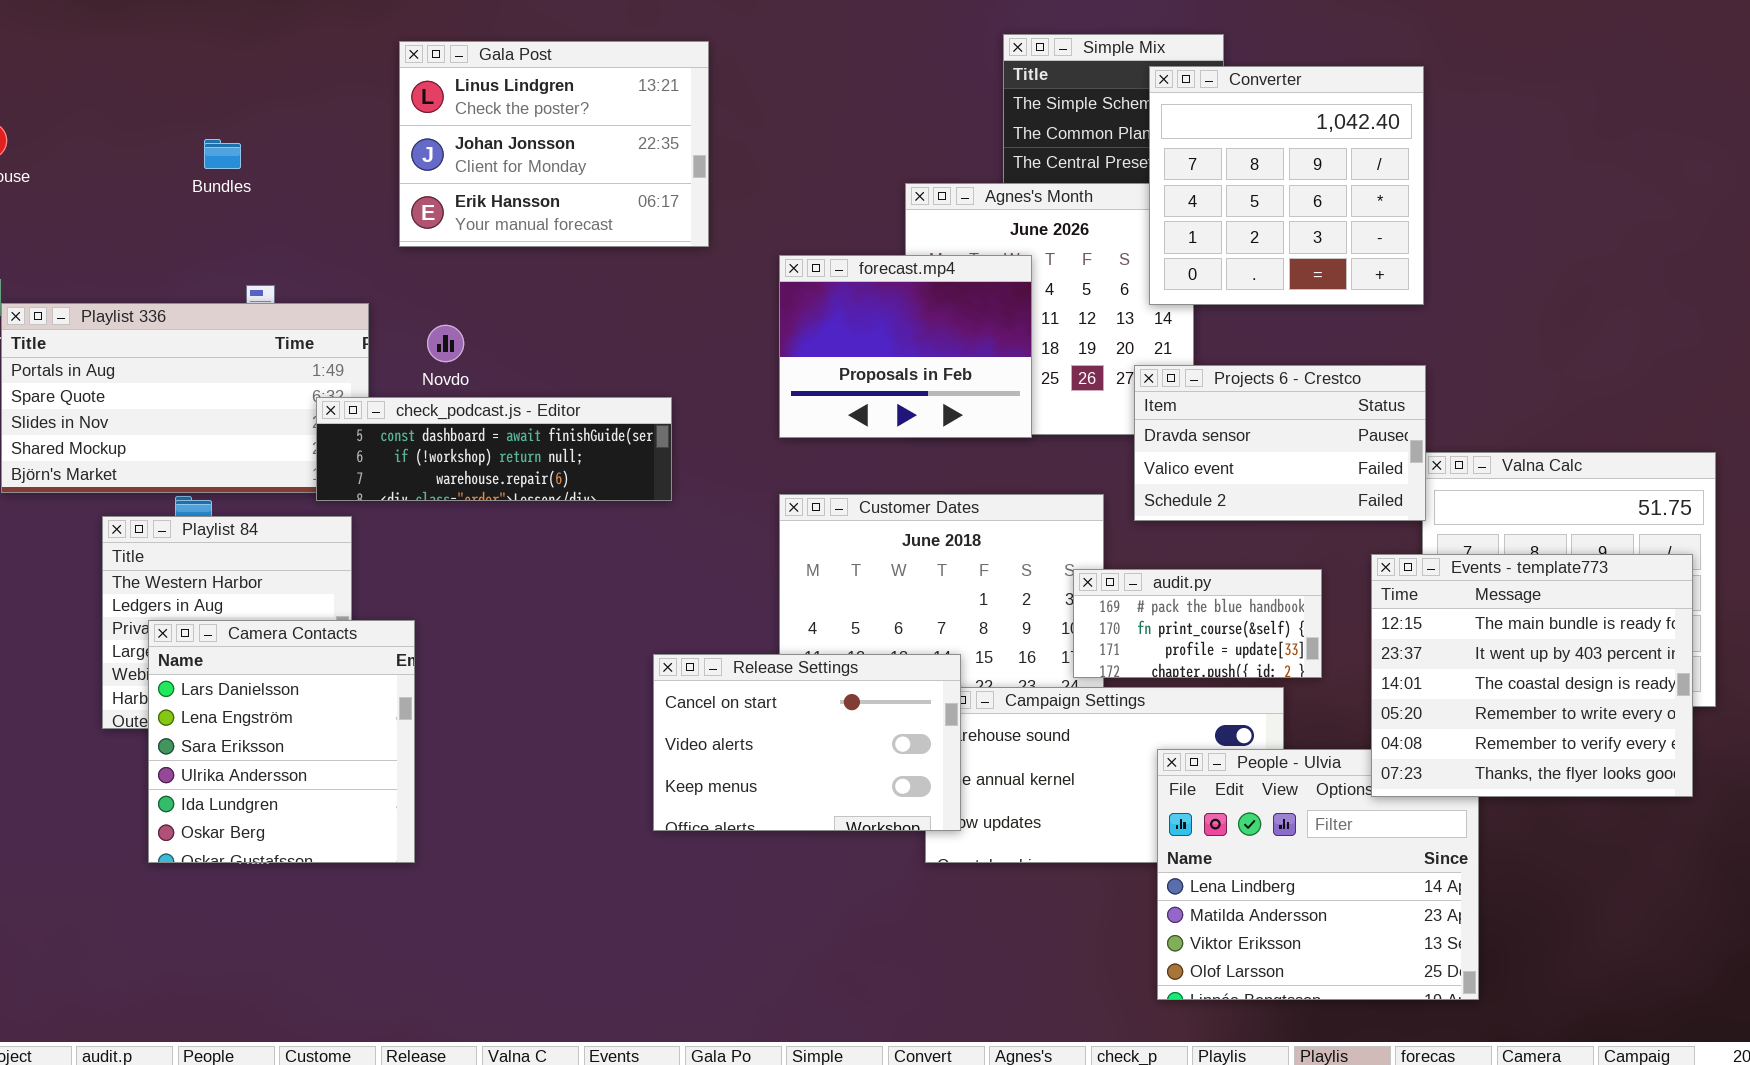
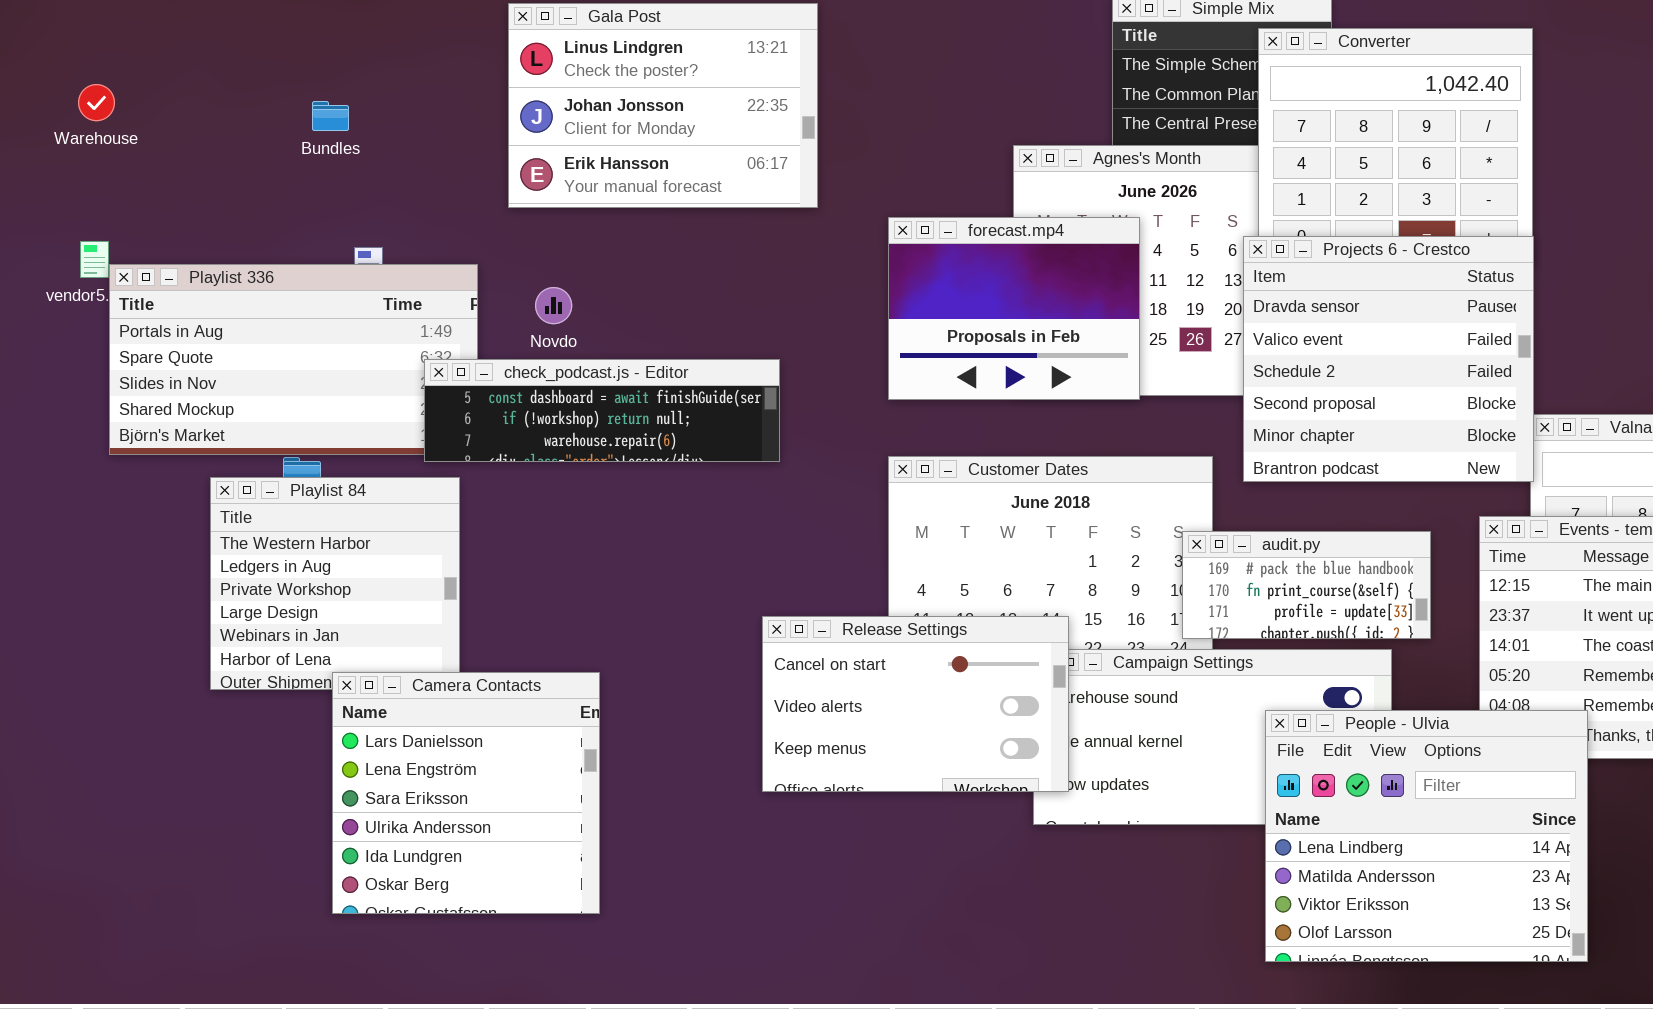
Projects 6 - Crestco: [1134,365,1426,521] -> [1243,236,1534,482], resized
Camera Contacts: [148,620,415,863] -> [332,672,600,914], moved
People - Ulvia: [1157,749,1479,1000] -> [1265,710,1588,962], raised

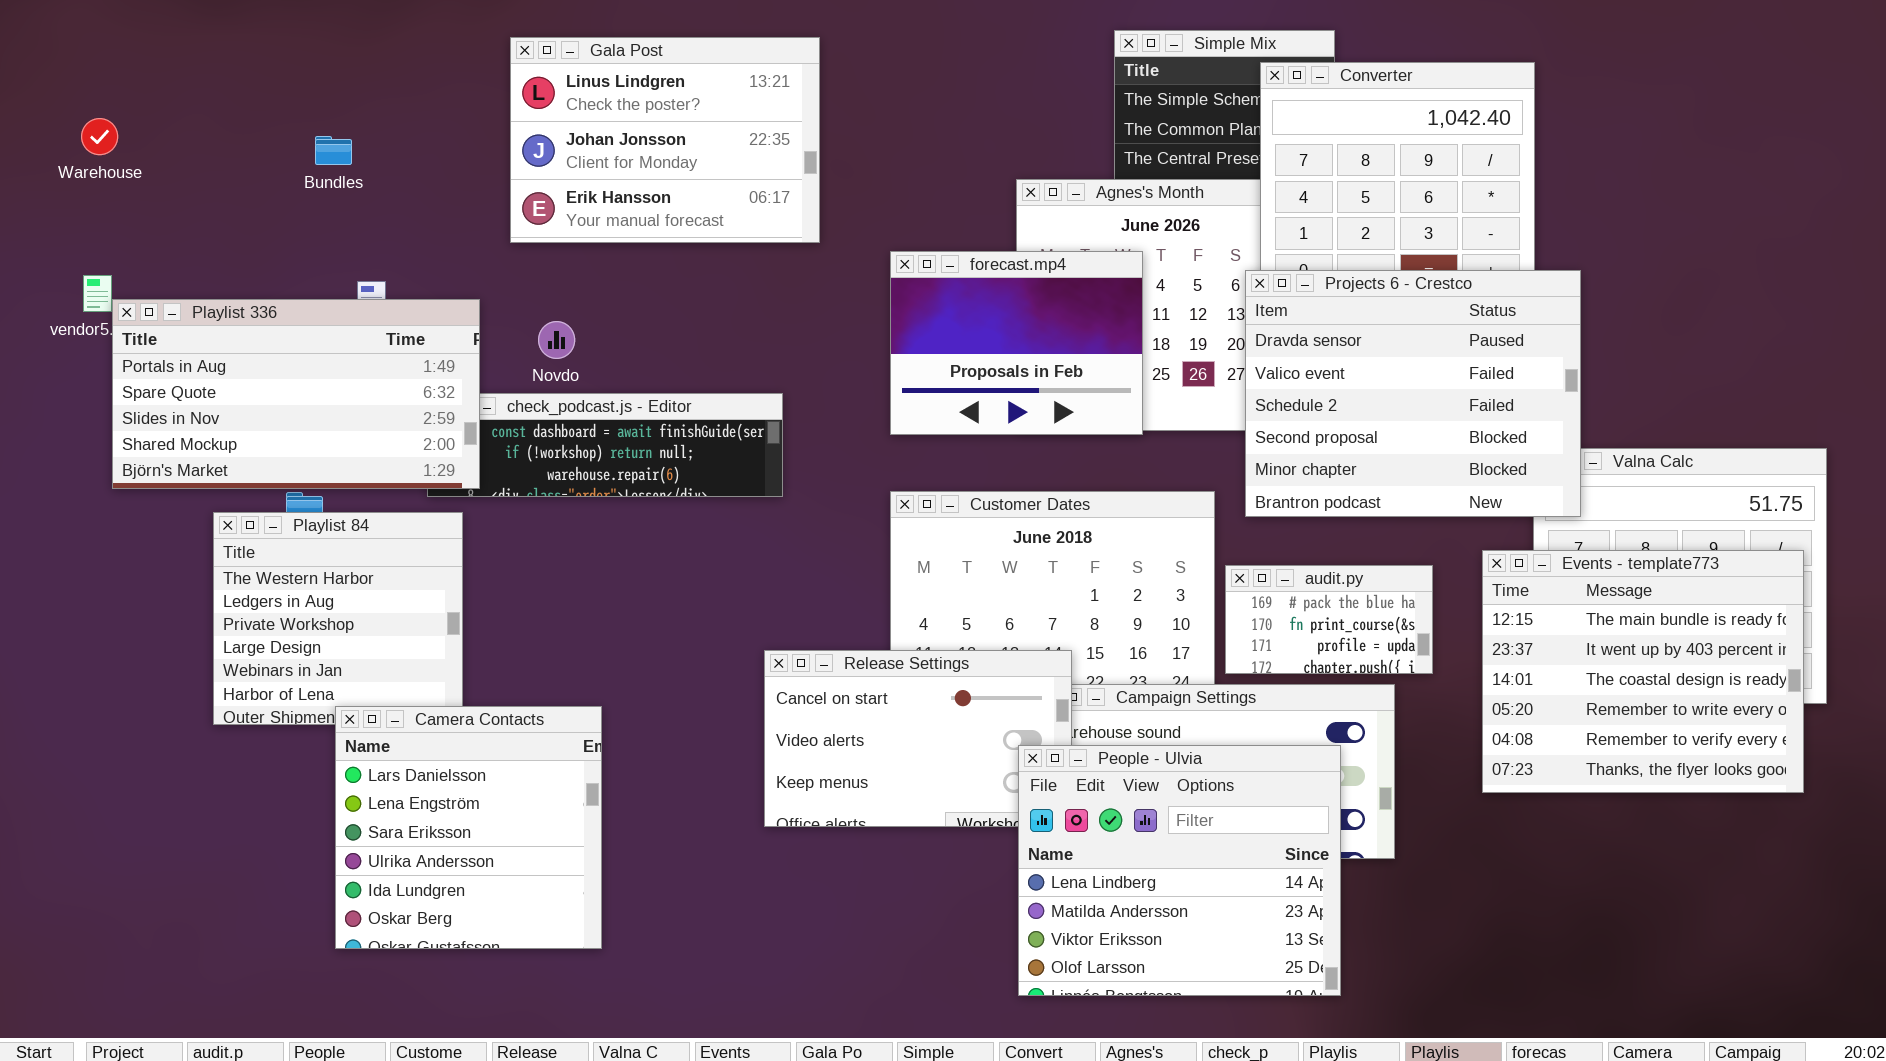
Projects 6 - Crestco: [1243,236,1534,482] -> [1245,270,1581,517], resized
Playlist 336: [109,264,478,455] -> [112,299,480,489], raised
audit.py: [1182,531,1431,639] -> [1225,565,1433,674], resized
People - Ulvia: [1265,710,1588,962] -> [1018,745,1341,996], moved

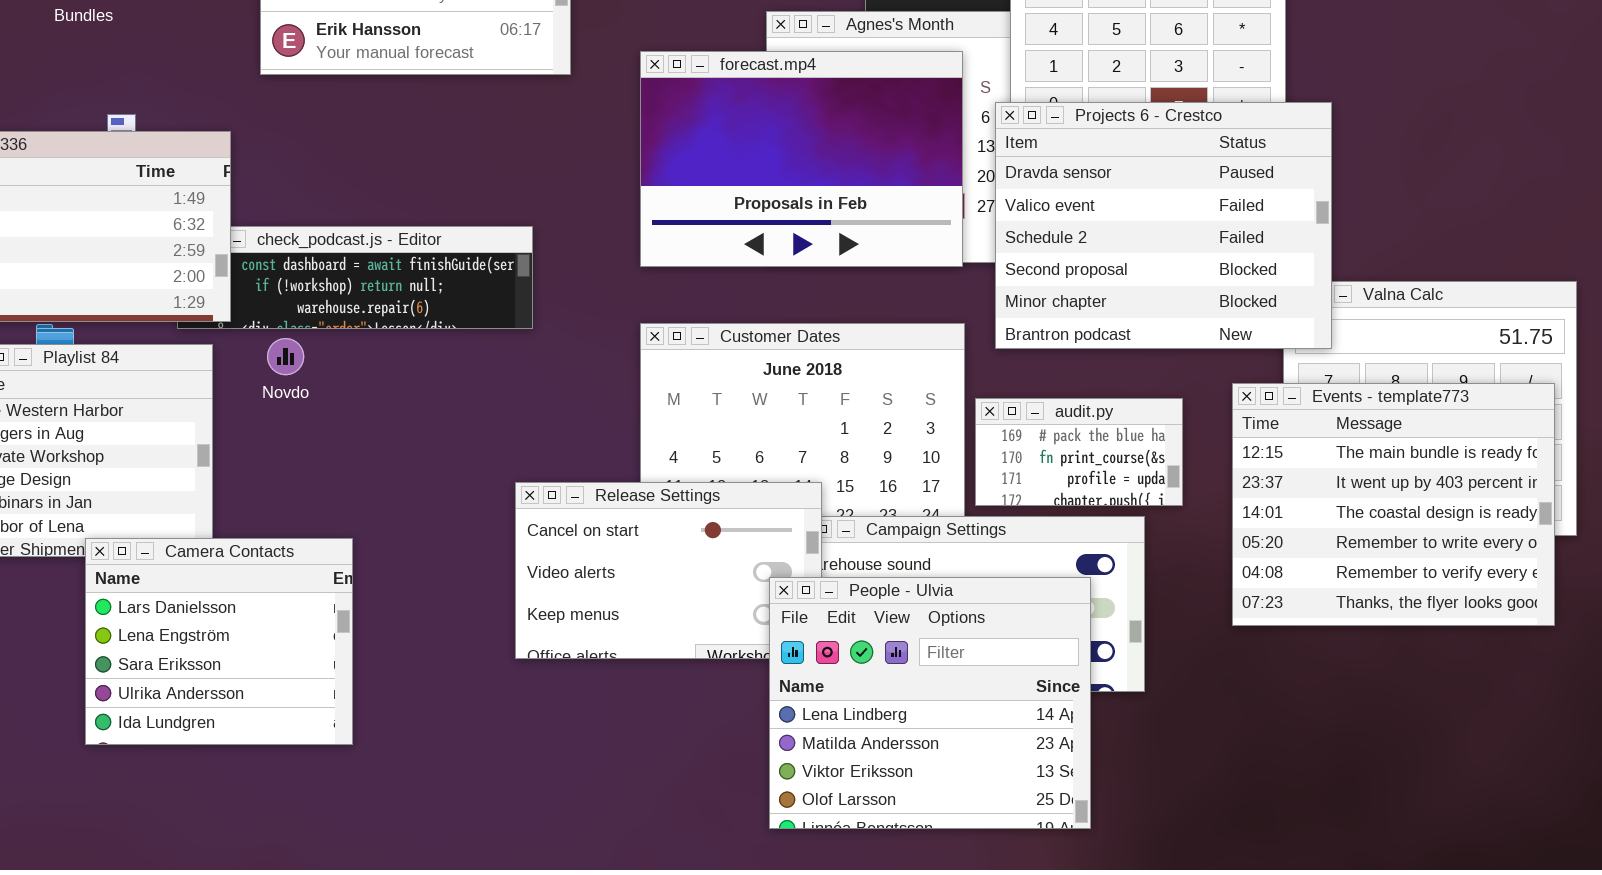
forecast.mp4: [890,251,1143,435] -> [640,51,963,267], resized
Novdo: [538,321,575,359] -> [267,338,304,375], moved
Camera Contacts: [335,706,602,949] -> [85,538,353,745], resized

